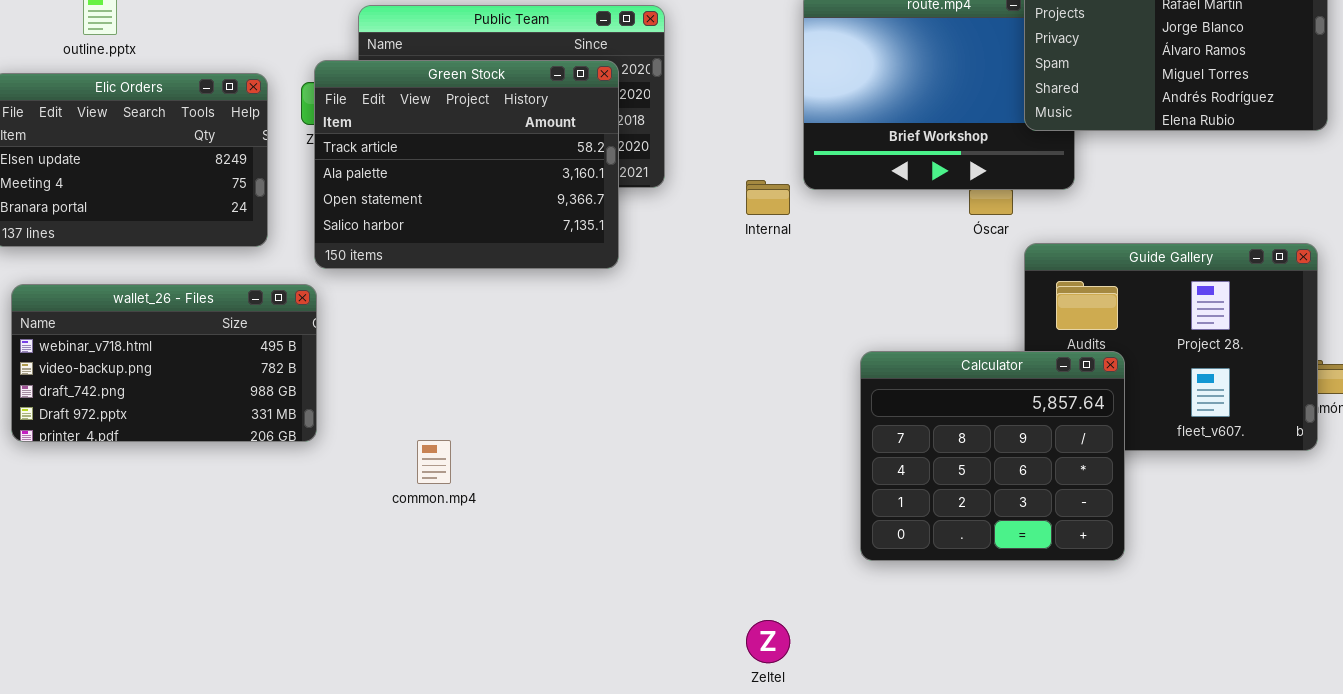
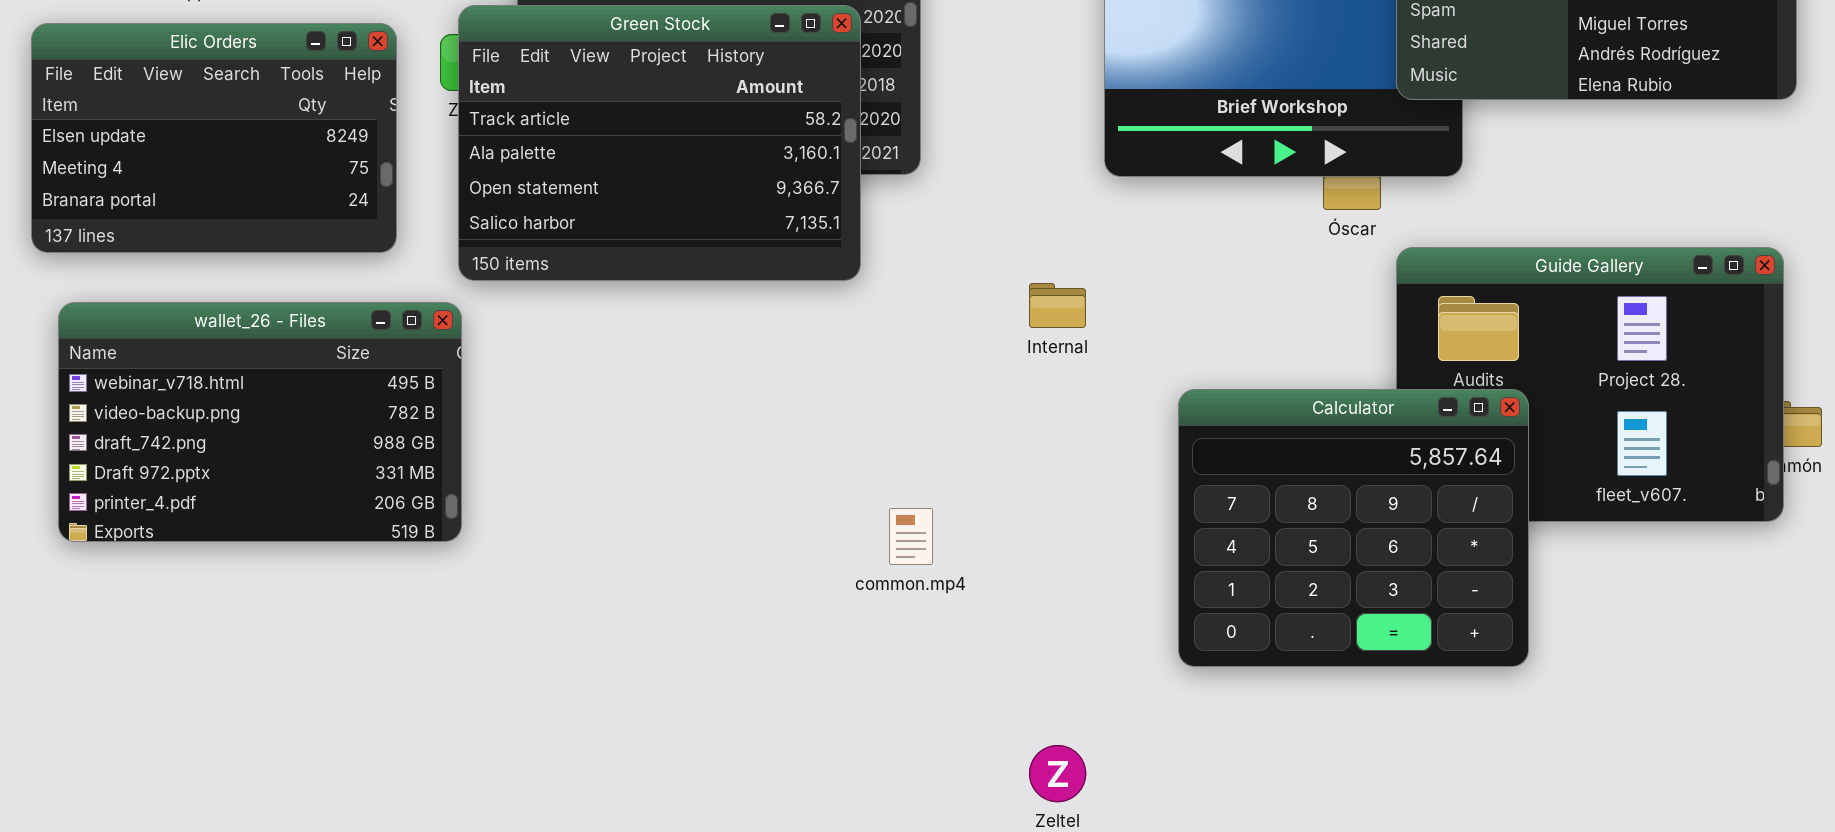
Internal: [746,180,790,215] -> [1029,283,1086,328], moved
wallet_26 - Files: [11,284,317,442] -> [58,302,462,542], resized
common.mp4: [417,440,451,484] -> [889,508,933,565], moved

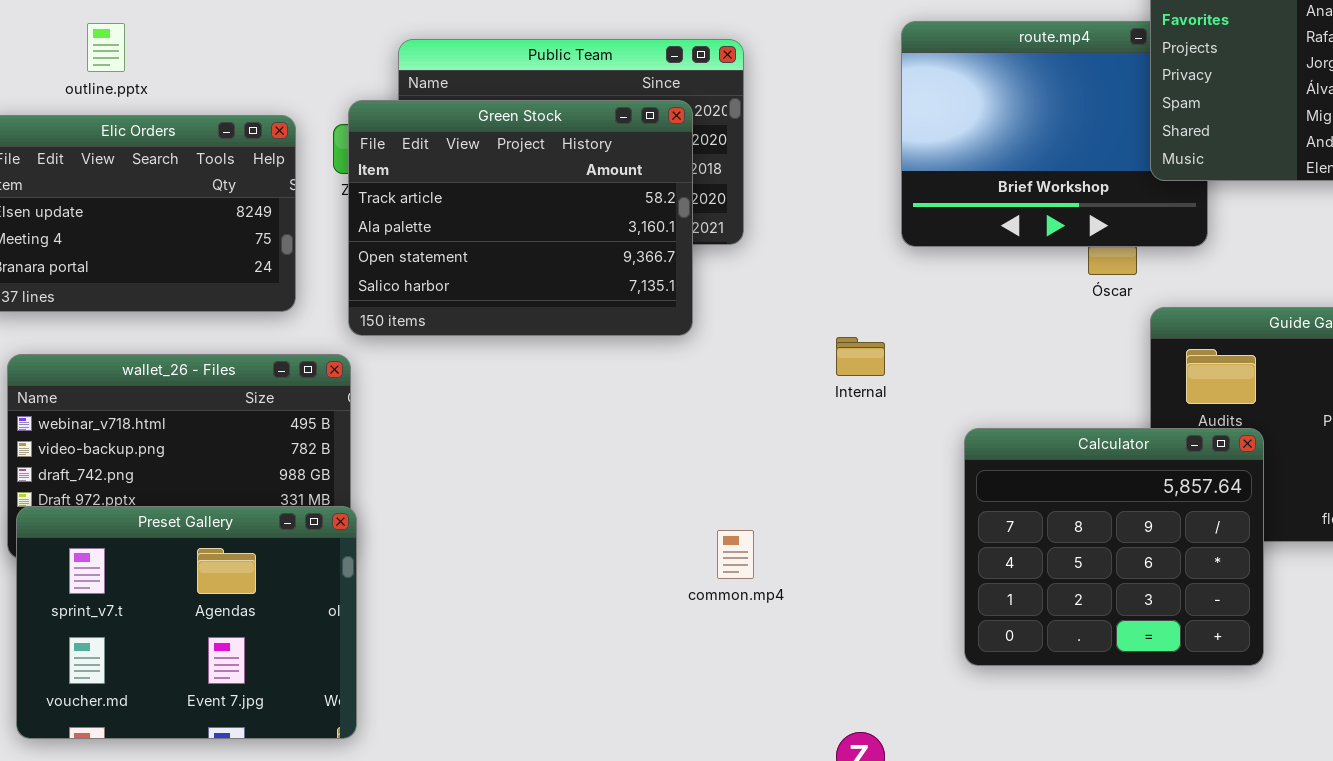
Preset Gallery: none -> [16,506,357,739], opened

